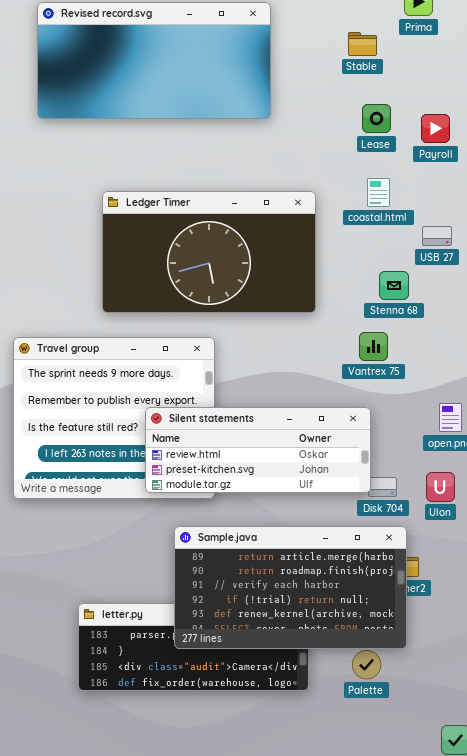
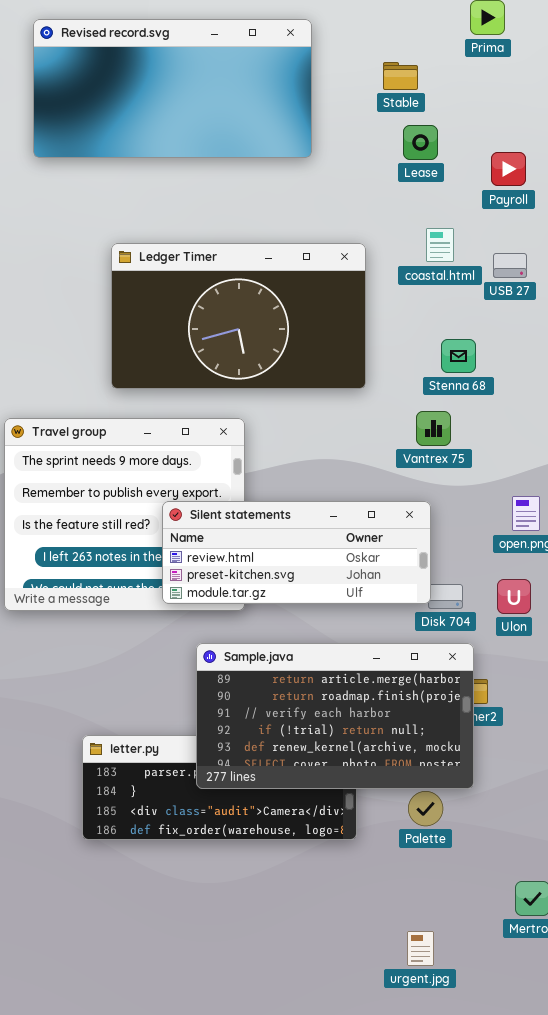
Stable: [348,32,377,56] -> [383,62,418,90], moved
Lease: [362,104,391,133] -> [403,125,438,160], moved
USB 27: [422,226,452,246] -> [493,253,527,278], moved

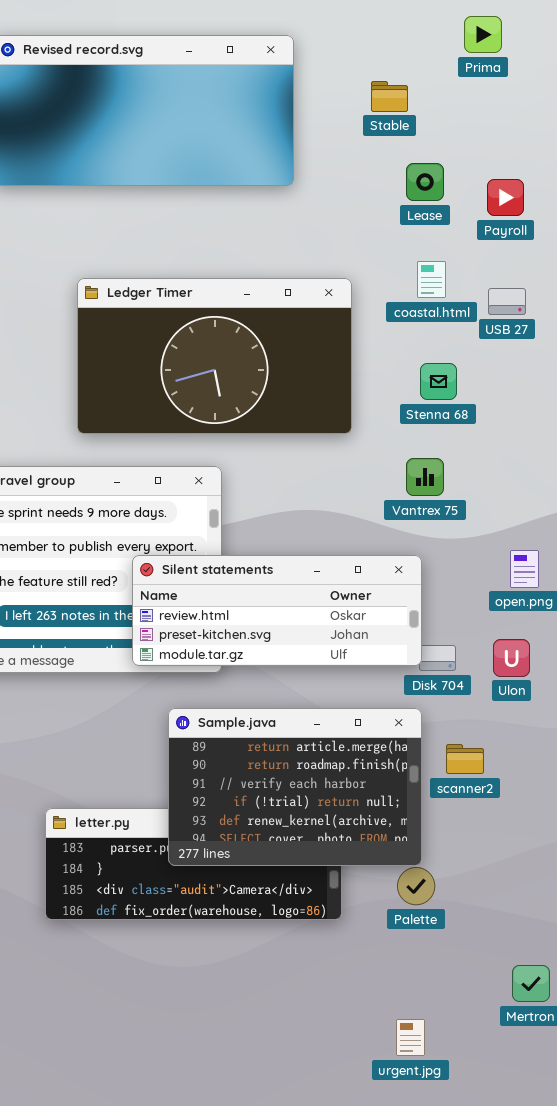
Lease: [403,125,438,160] -> [406,163,444,201], moved
Stenna 68: [441,339,476,373] -> [420,363,457,400], moved
Sample.java: [196,643,474,789] -> [168,708,422,866], resized

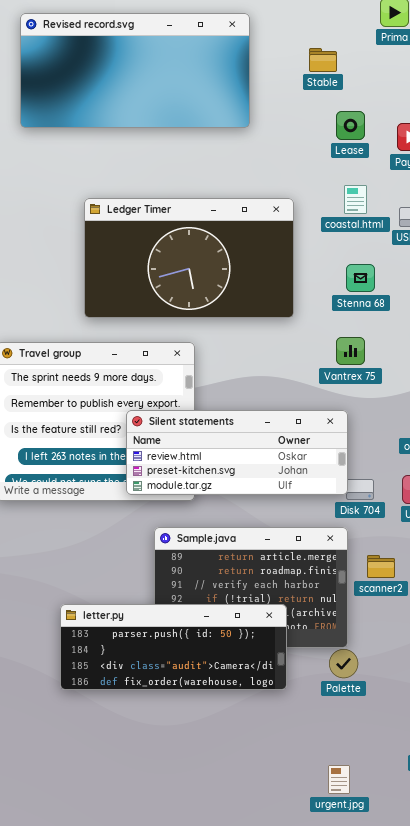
letter.py: [45,808,342,920] -> [60,604,287,690], raised

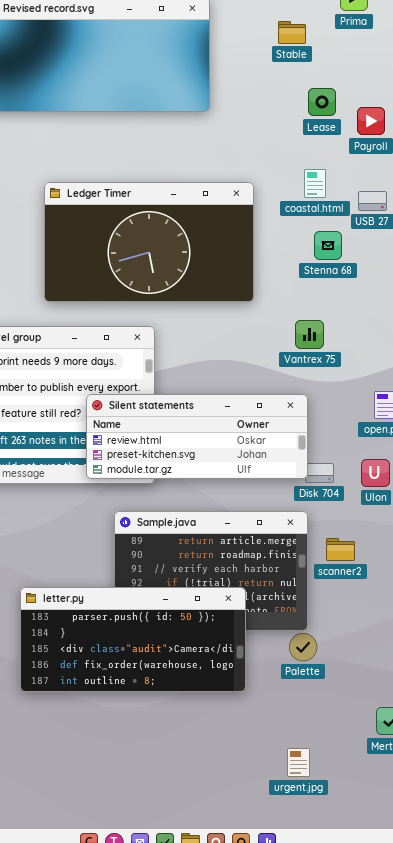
Stable: [309,48,337,72] -> [278,21,306,44], moved
Lease: [336,111,365,140] -> [308,88,336,116], moved
Stenna 68: [346,264,375,292] -> [314,231,342,260], moved
letter.py: [60,604,287,690] -> [20,587,246,692], resized

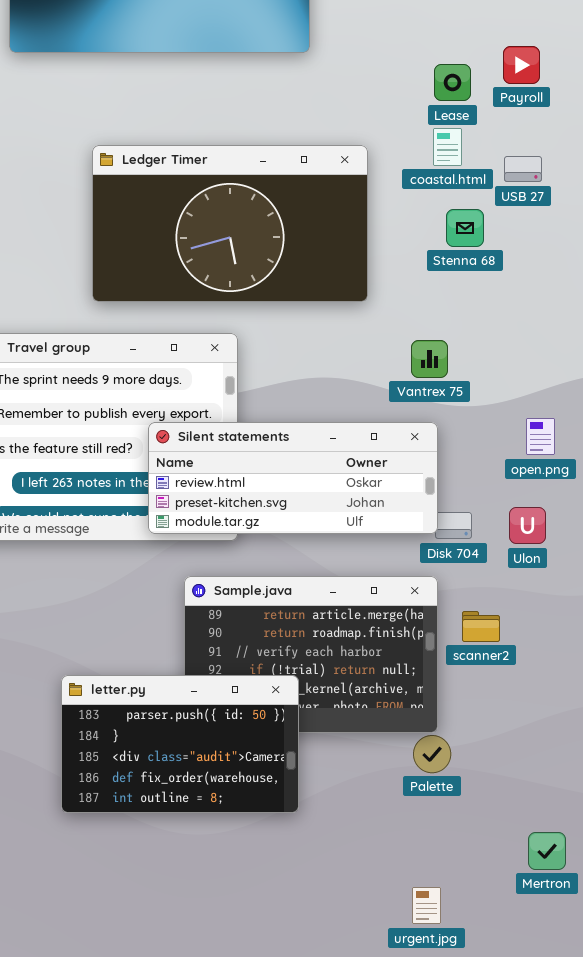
Lease: [308,88,336,116] -> [434,64,471,101], moved
Vantrex 75: [295,320,324,349] -> [411,340,448,378], moved
letter.py: [20,587,246,692] -> [61,675,299,813], resized

